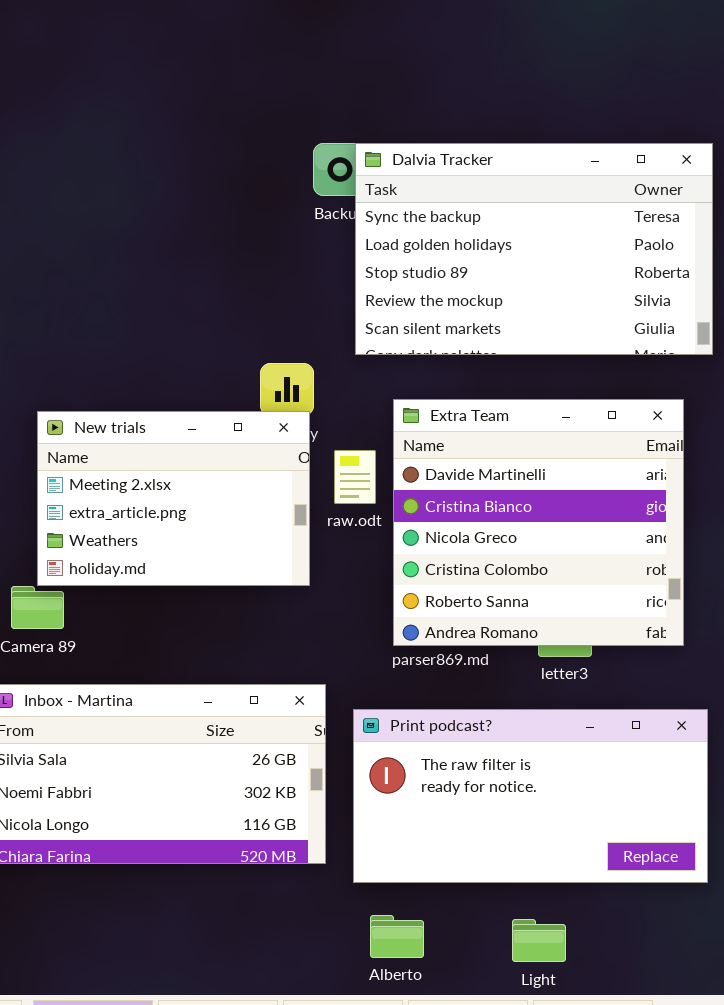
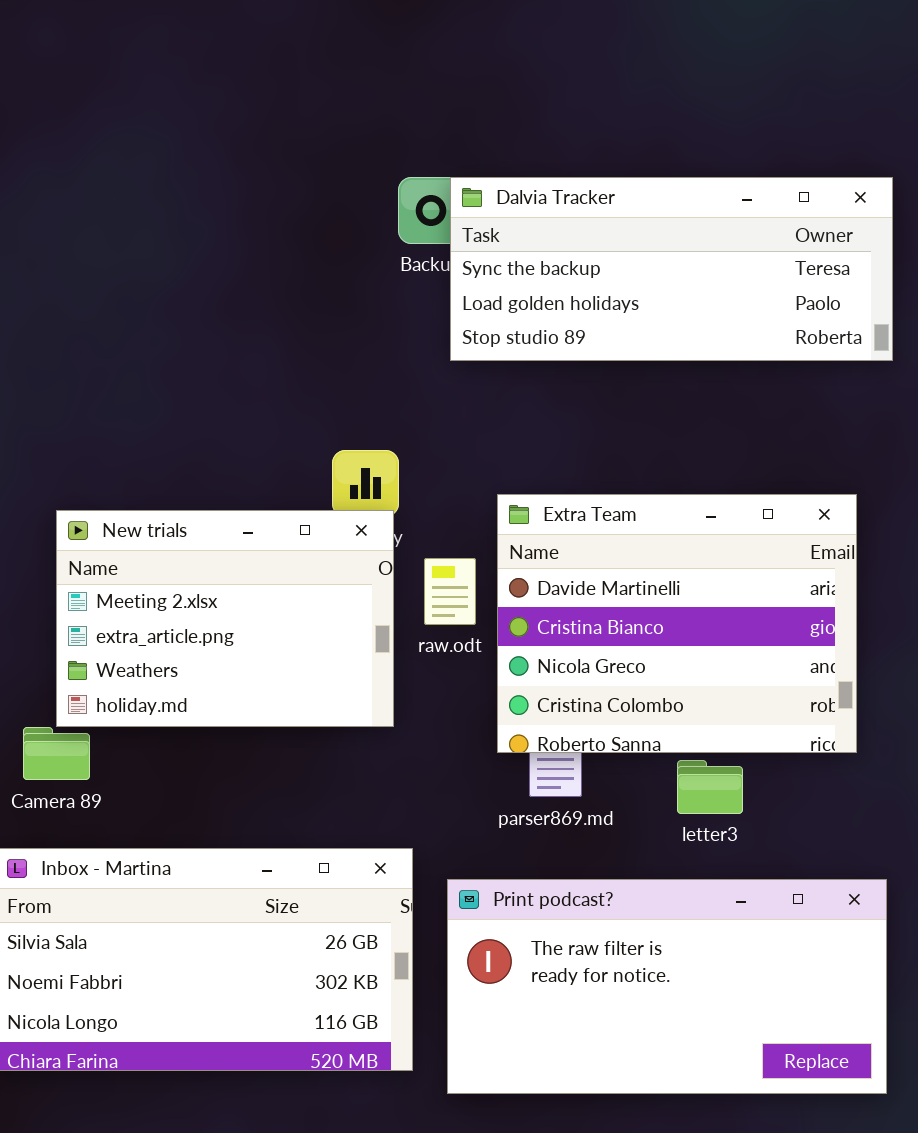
Dalvia Tracker: [355,143,713,355] -> [450,177,893,361], resized
Extra Team: [393,399,684,646] -> [497,494,857,753], resized

